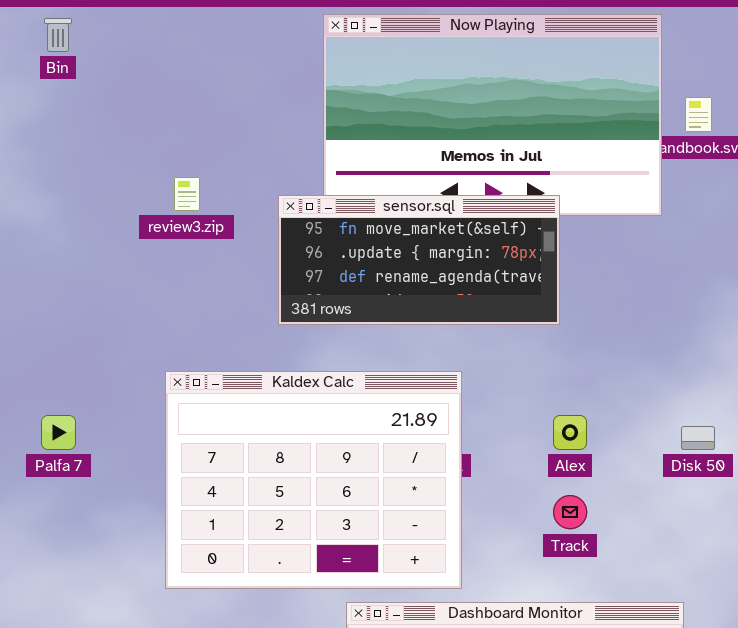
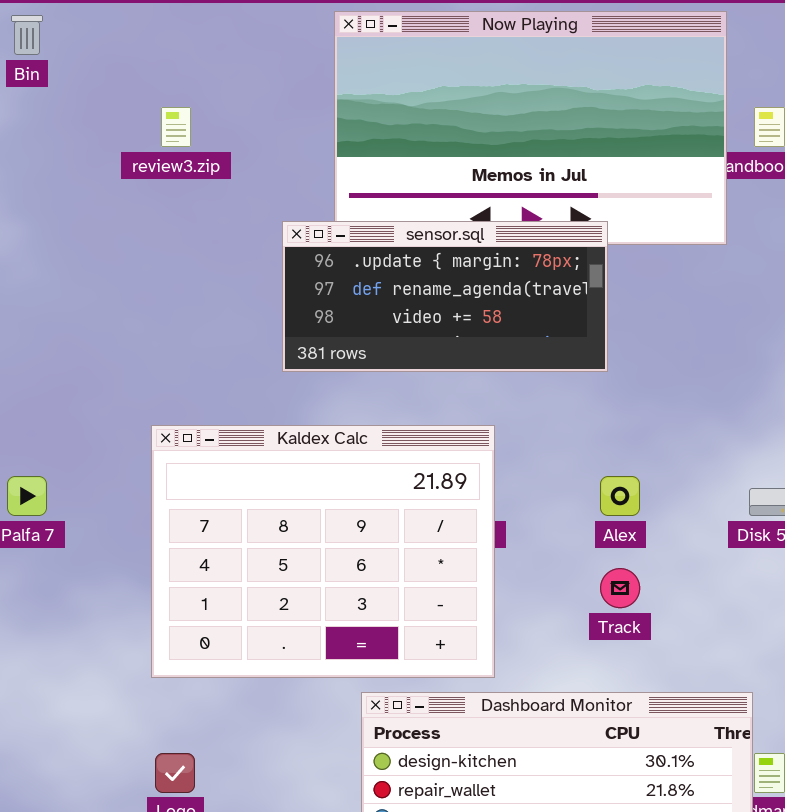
review3.zip: [174,177,200,211] -> [161,107,191,147], moved
sensor.sql: [278,195,560,325] -> [282,221,608,372], scrolled down 1 row

